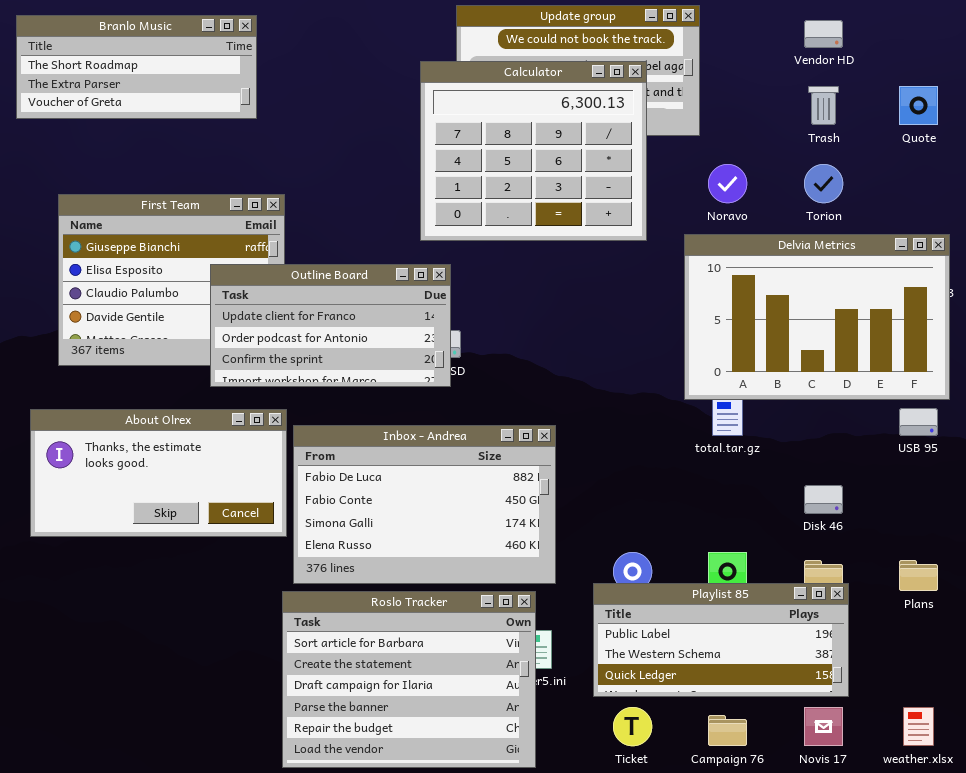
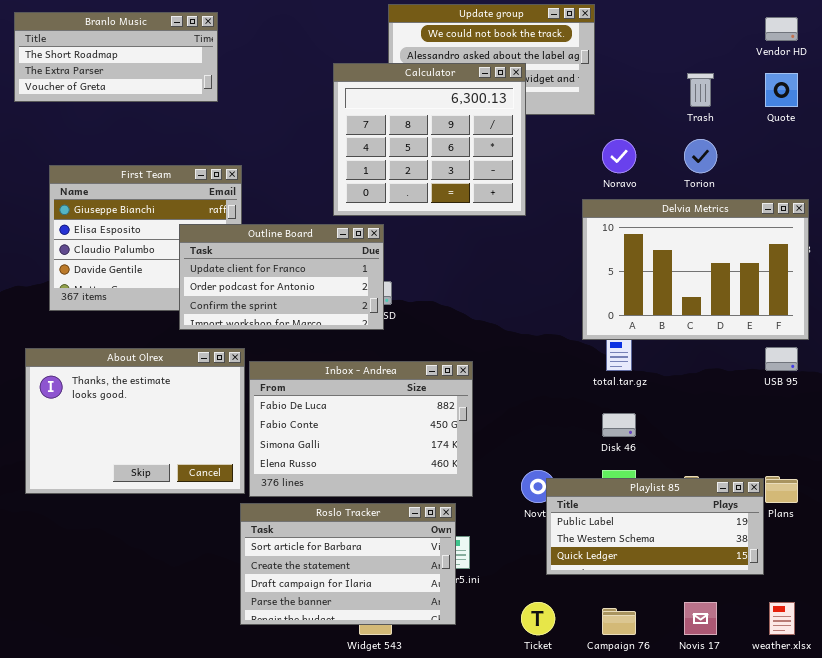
Vendor HD: [804,20,843,48] -> [765,17,798,41], moved
Calculator: [420,61,647,241] -> [333,63,526,216], moved
About Olrex: [30,409,287,537] -> [25,348,245,494], resized
Disk 46: [804,485,843,514] -> [602,413,636,437], moved
Playlist 85: [593,583,849,697] -> [546,478,764,575], moved
Roslo Tracker: [282,591,536,768] -> [240,503,456,625], resized

